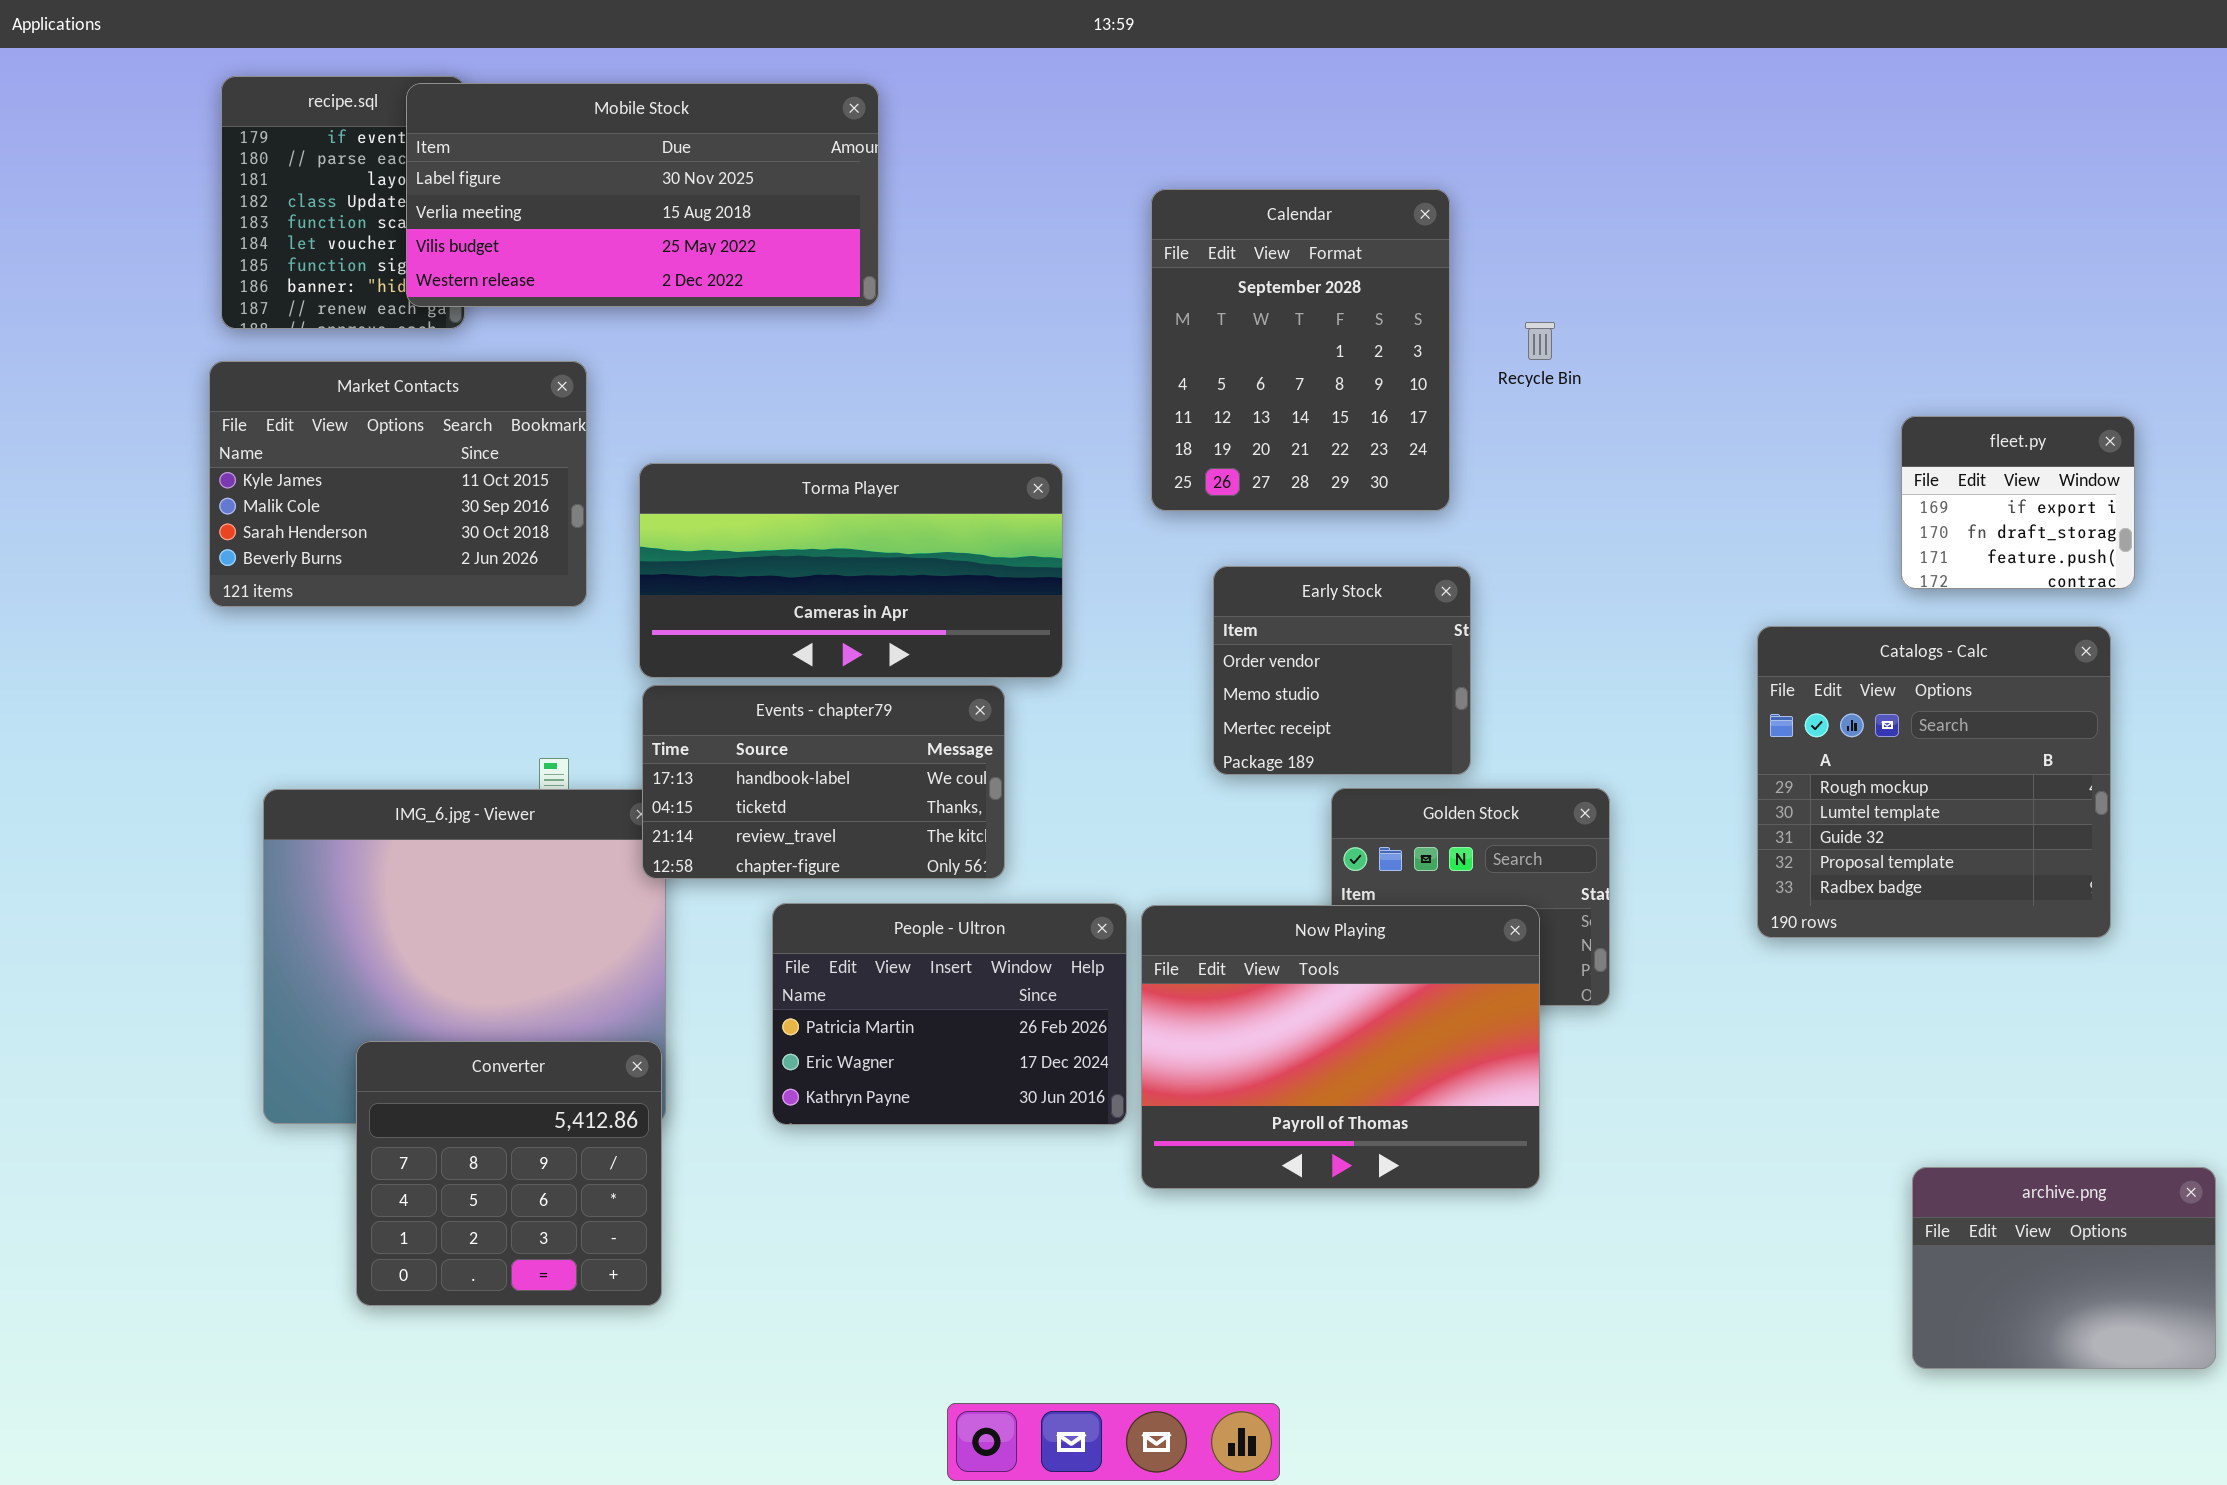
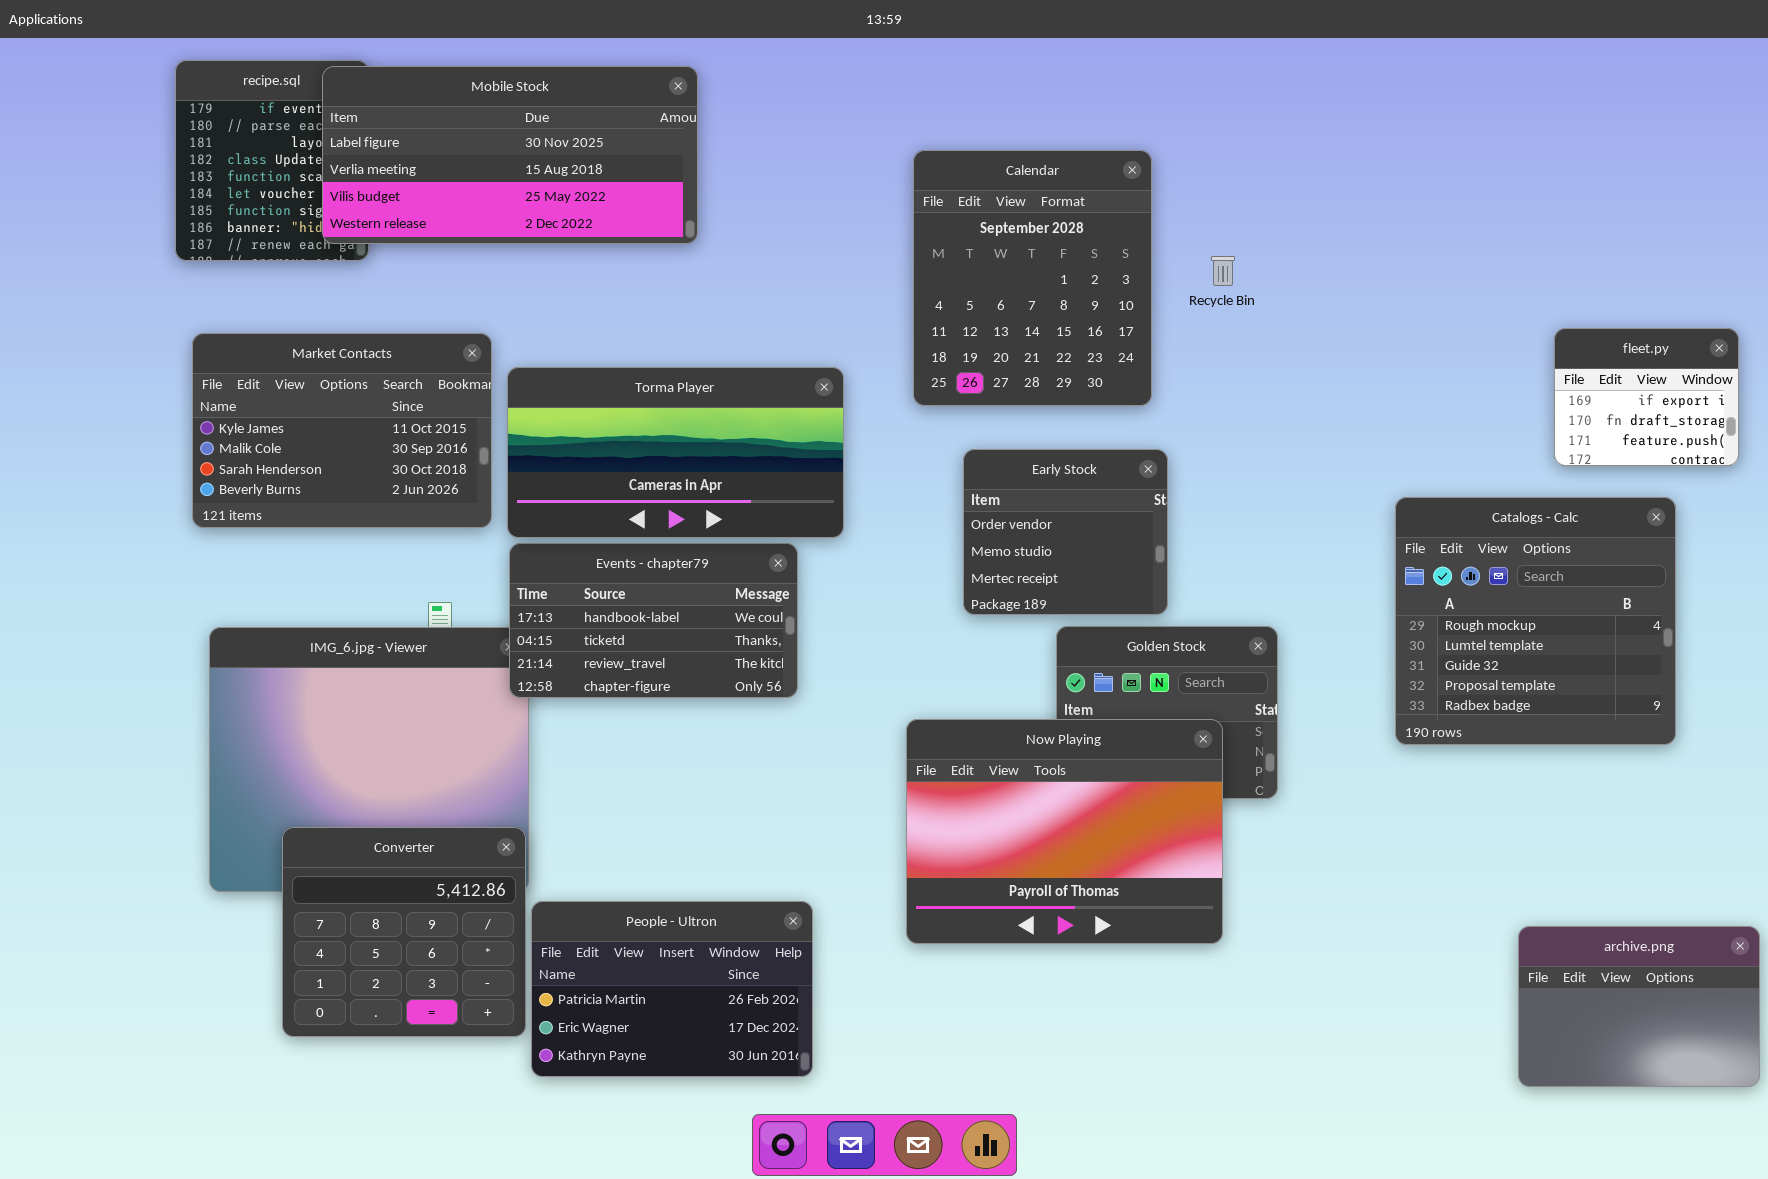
Market Contacts: [209,361,587,607] -> [192,333,492,528], moved
fleet.py: [1901,416,2135,589] -> [1554,328,1739,466], moved
People - Ultron: [772,903,1127,1125] -> [531,901,813,1077], moved

